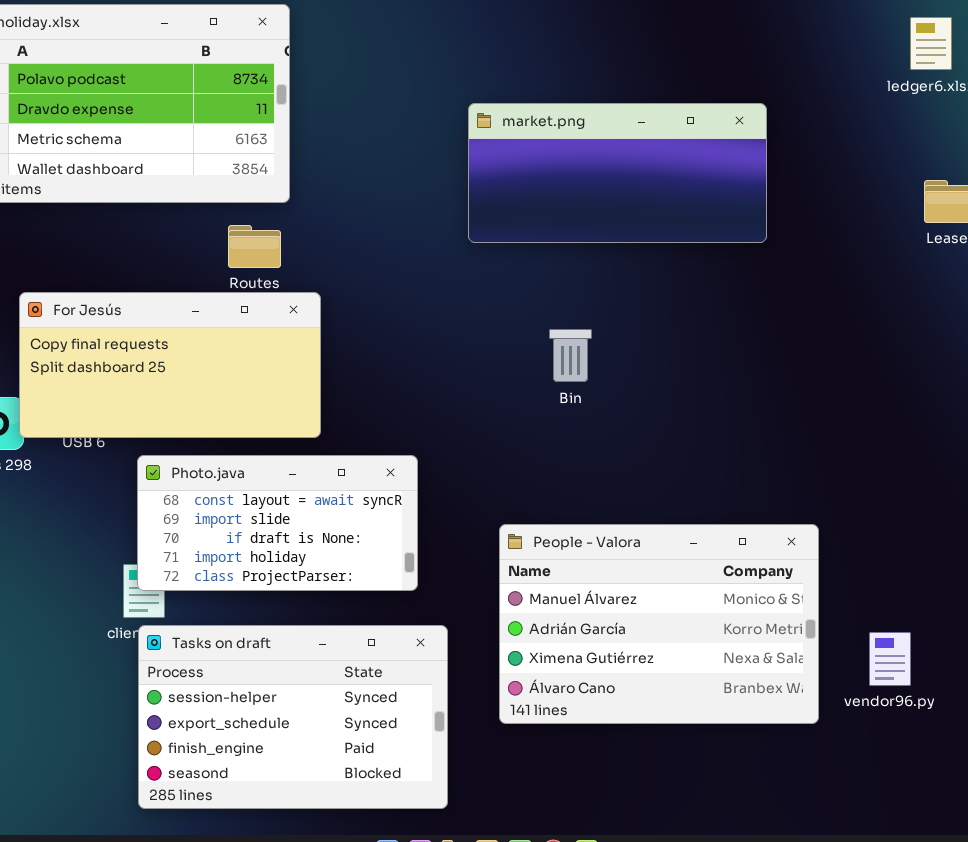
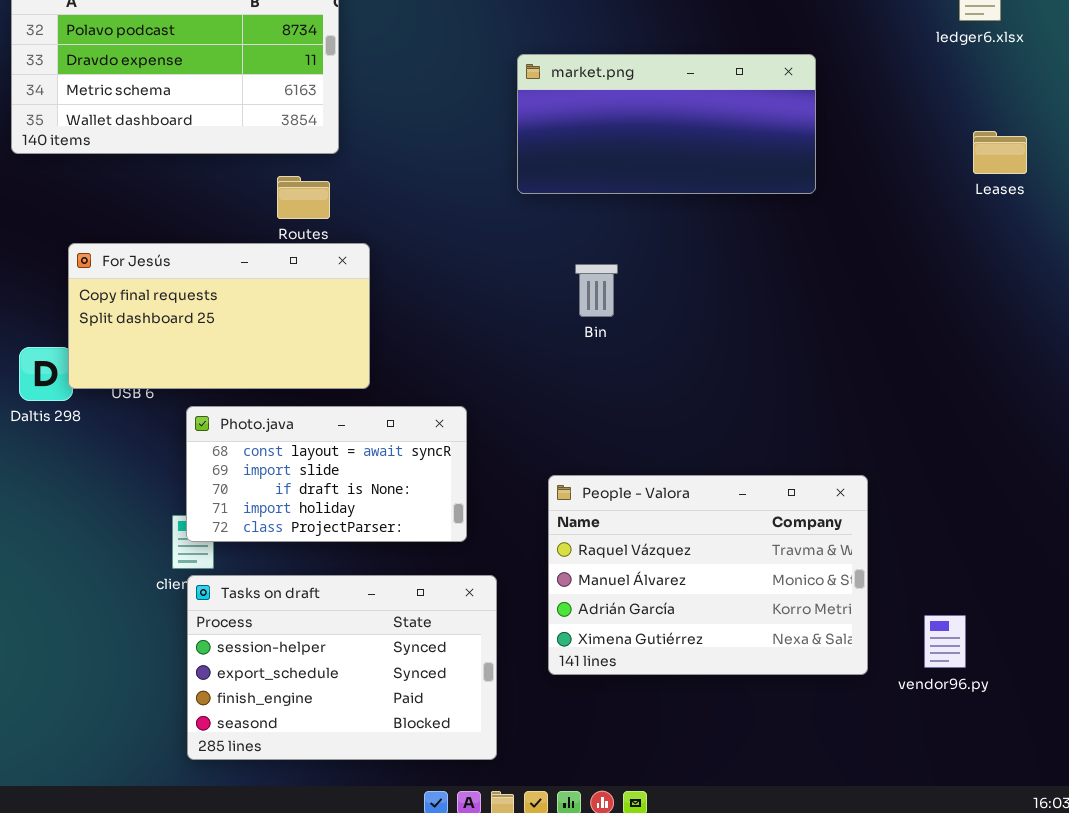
Bin: [549,329,592,382] -> [575,264,618,317], moved
People - Valora: [499,524,819,724] -> [548,475,868,675], scrolled up 1 row
vendor96.py: [869,632,911,686] -> [924,615,966,668], moved

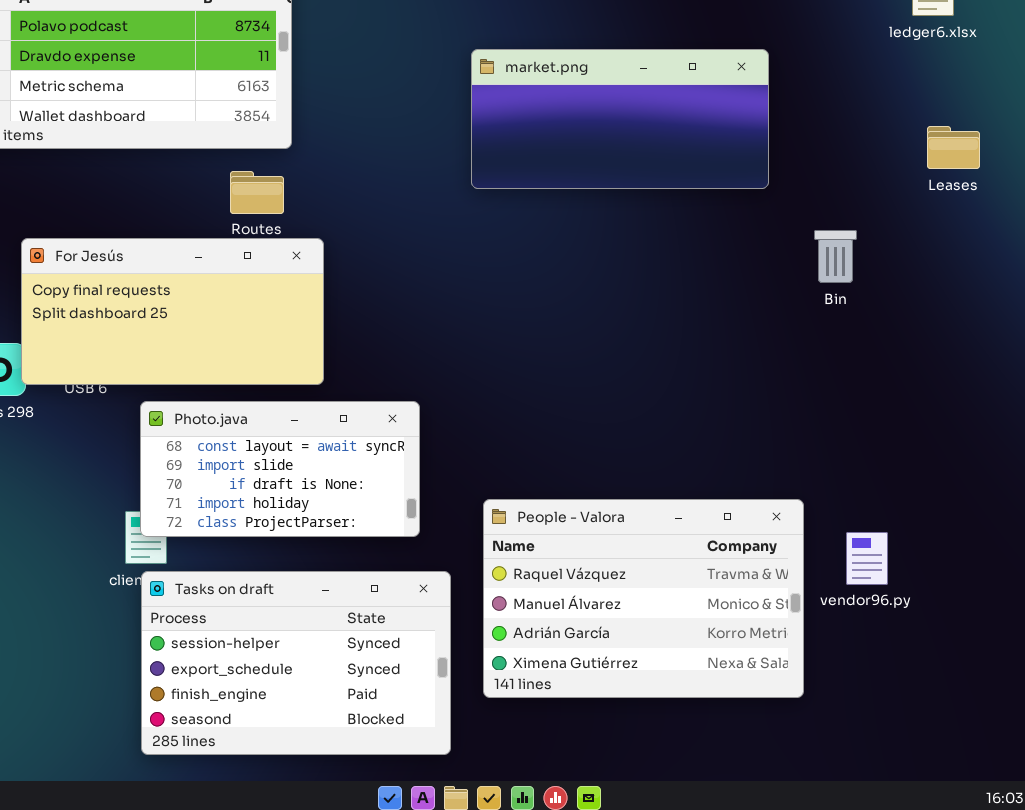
Bin: [575,264,618,317] -> [814,230,857,283], moved
People - Valora: [548,475,868,675] -> [483,499,804,698], moved
vendor96.py: [924,615,966,668] -> [846,532,888,585], moved

